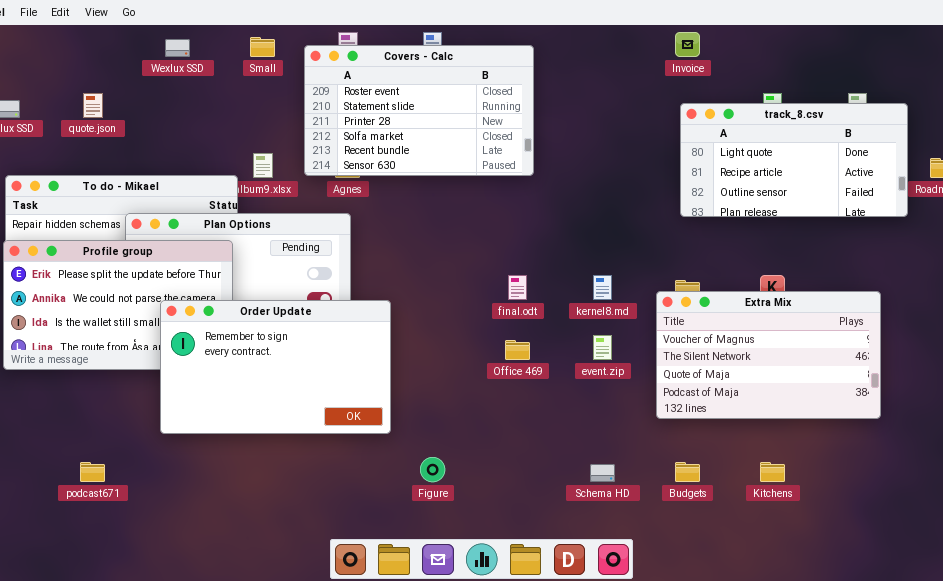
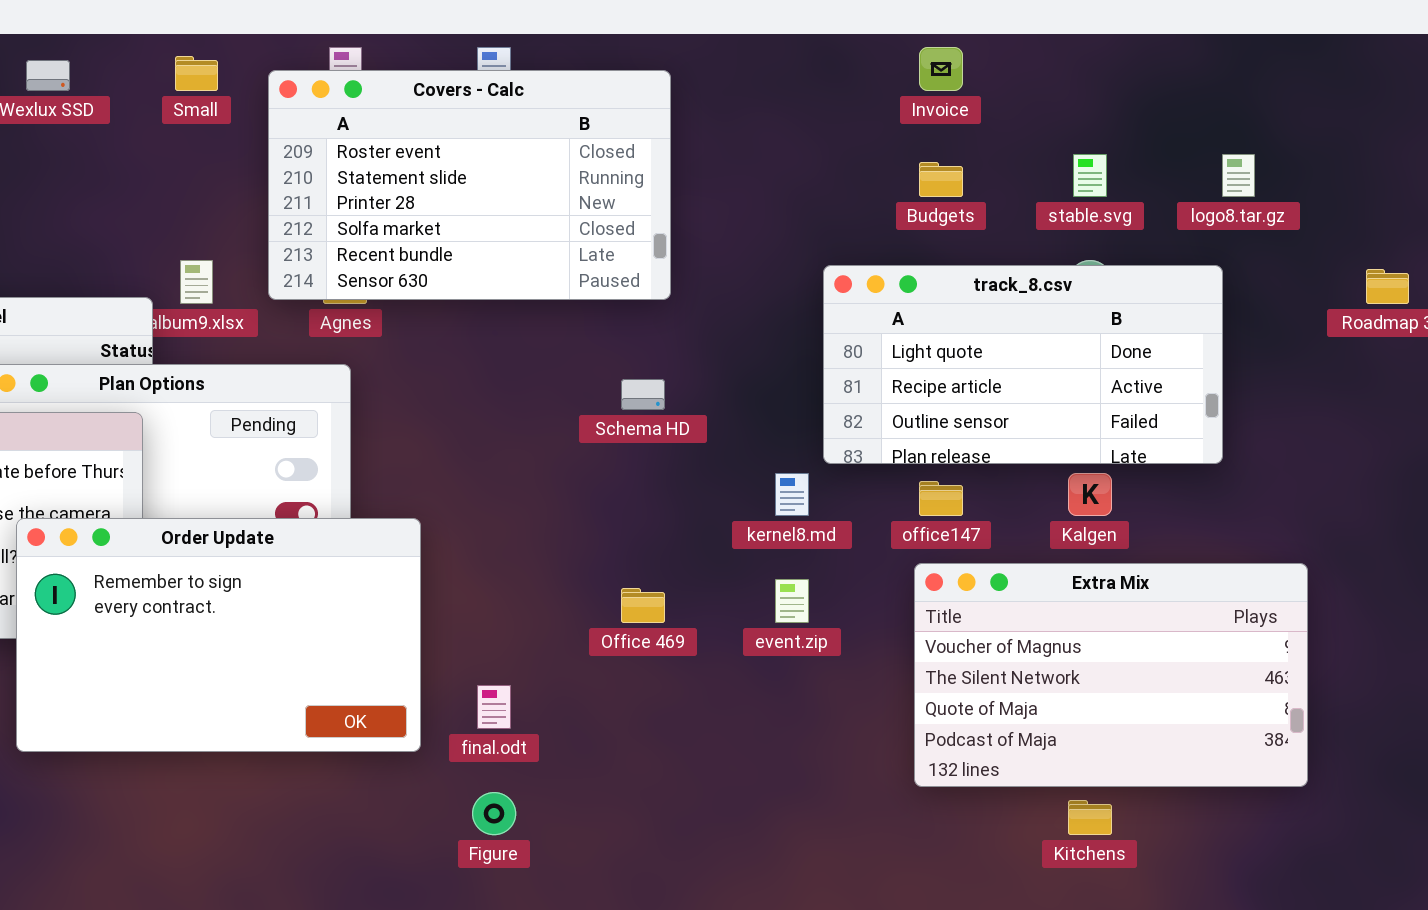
track_8.csv: [680,103,908,217] -> [823,265,1223,464], moved
final.odt: [508,275,527,300] -> [477,685,511,729], moved
Extra Mix: [656,291,881,419] -> [914,563,1308,787], moved
Budgets: [675,462,700,482] -> [919,162,963,197], moved
Schema HD: [590,464,615,482] -> [621,379,665,410], moved

